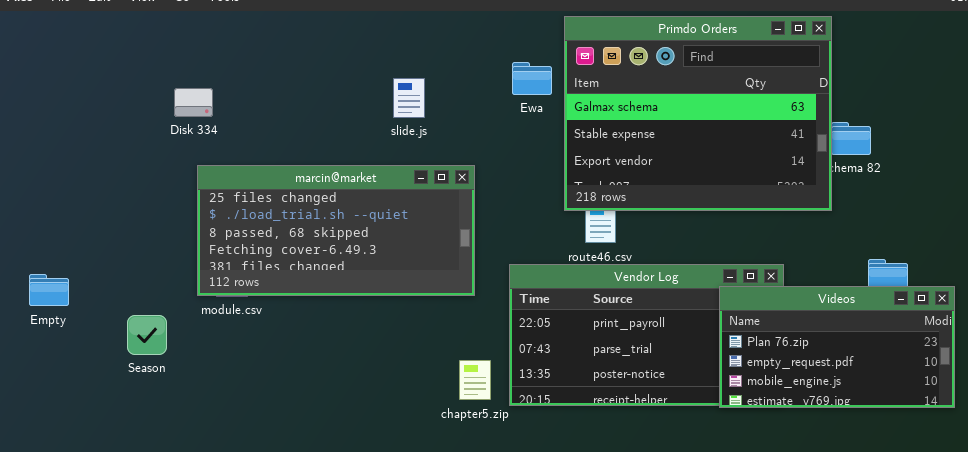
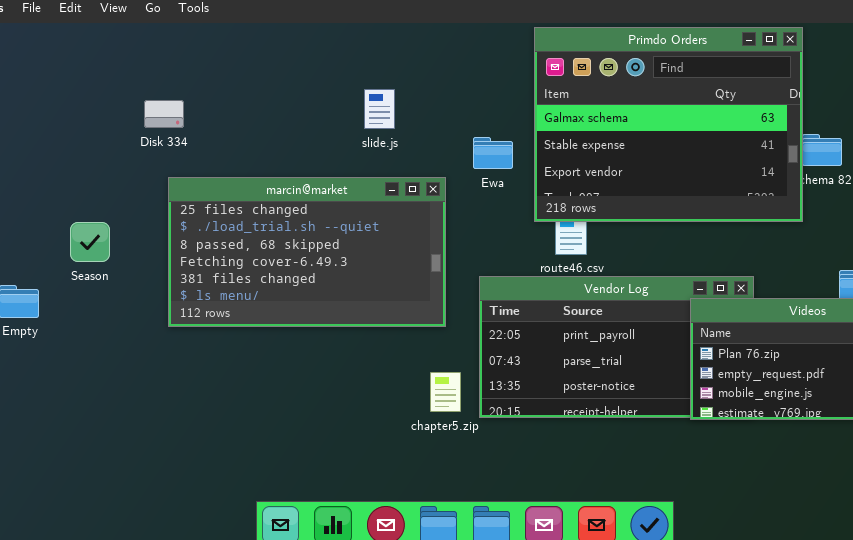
Ewa: [512,62,552,95] -> [473,137,513,169], moved
marcin@market: [197,165,475,296] -> [168,177,446,327], resized
Season: [127,315,167,355] -> [70,222,110,262], moved

